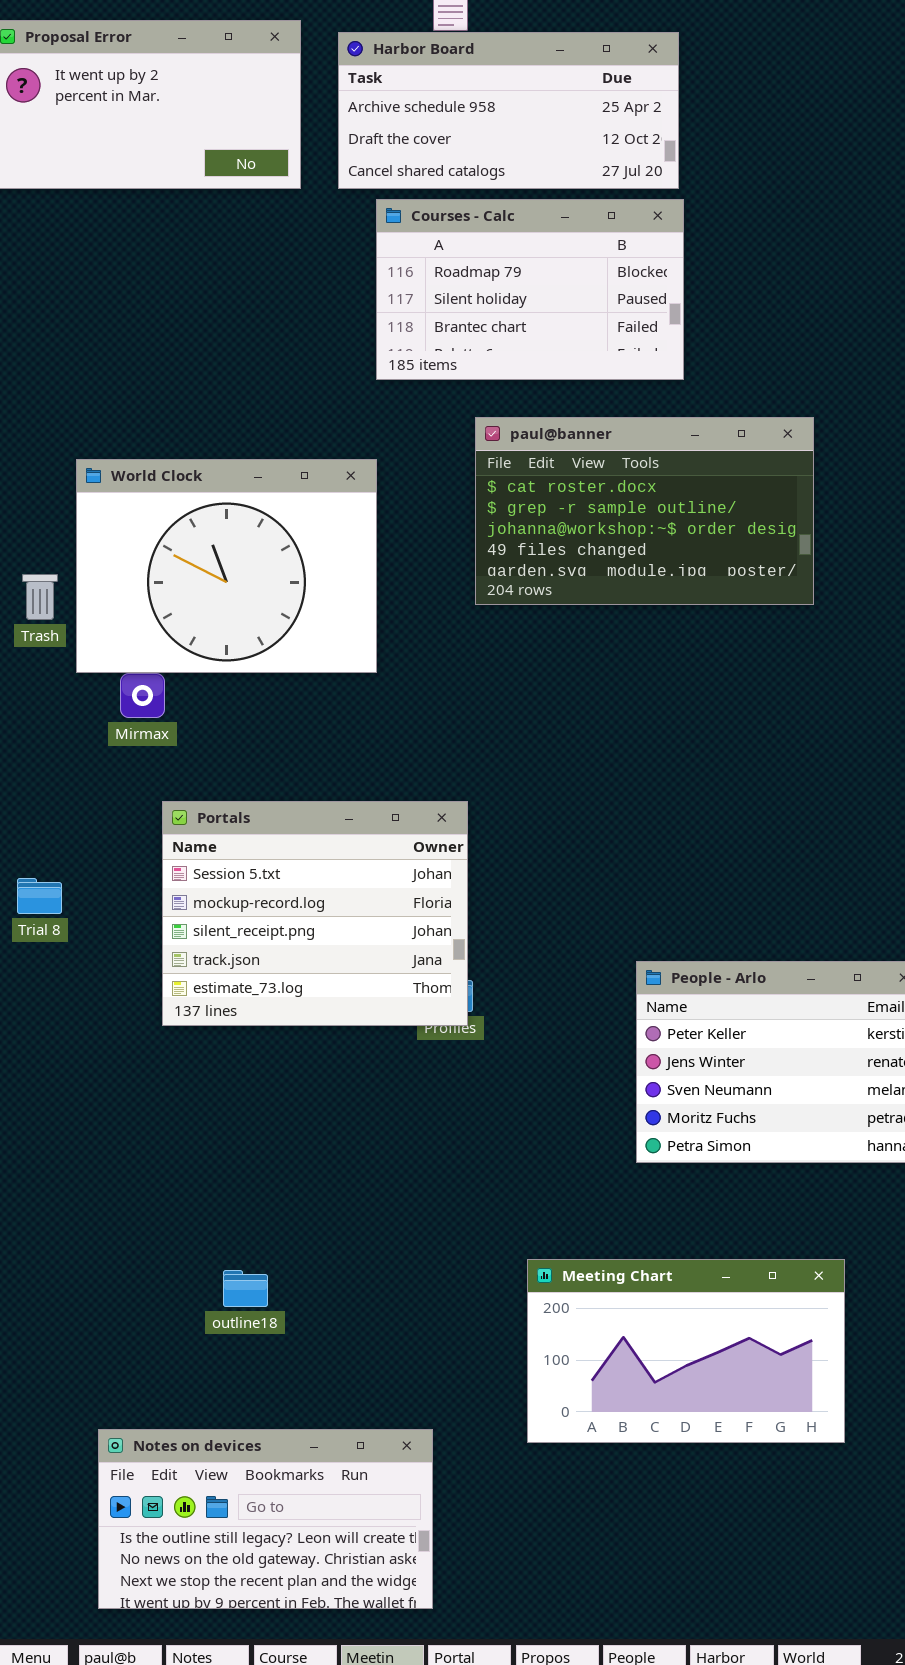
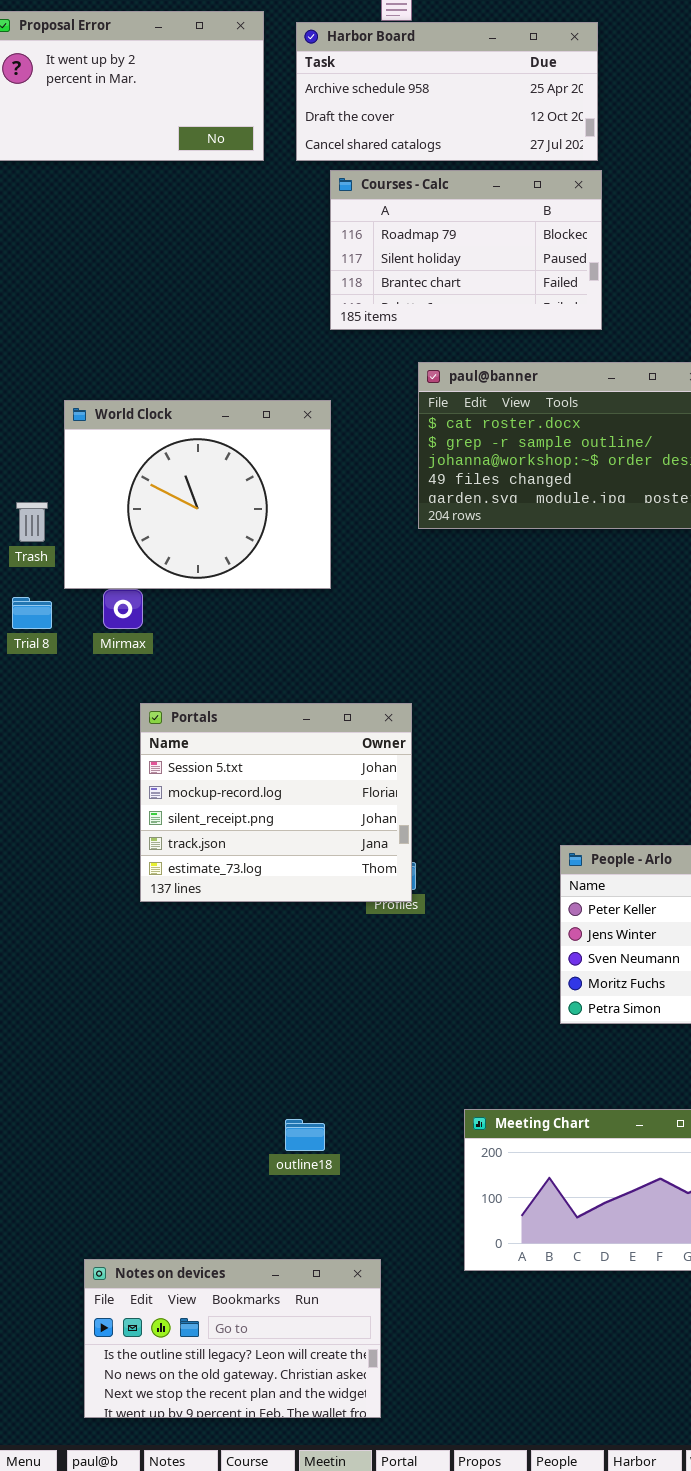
Trial 8: [17,878,62,914] -> [12,597,52,629], moved
outline18: [223,1270,268,1307] -> [285,1119,325,1151], moved

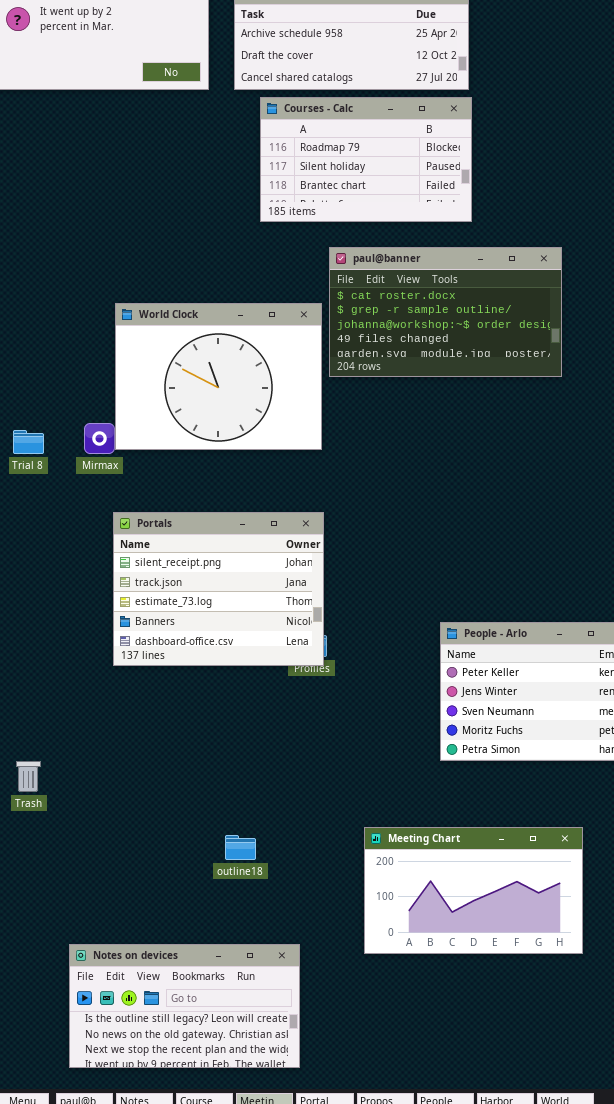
World Clock: [64,400,331,589] -> [115,303,322,450], moved
Trash: [16,502,48,542] -> [16,761,41,792], moved
Portals: [140,703,412,902] -> [113,512,324,666], scrolled down 2 rows

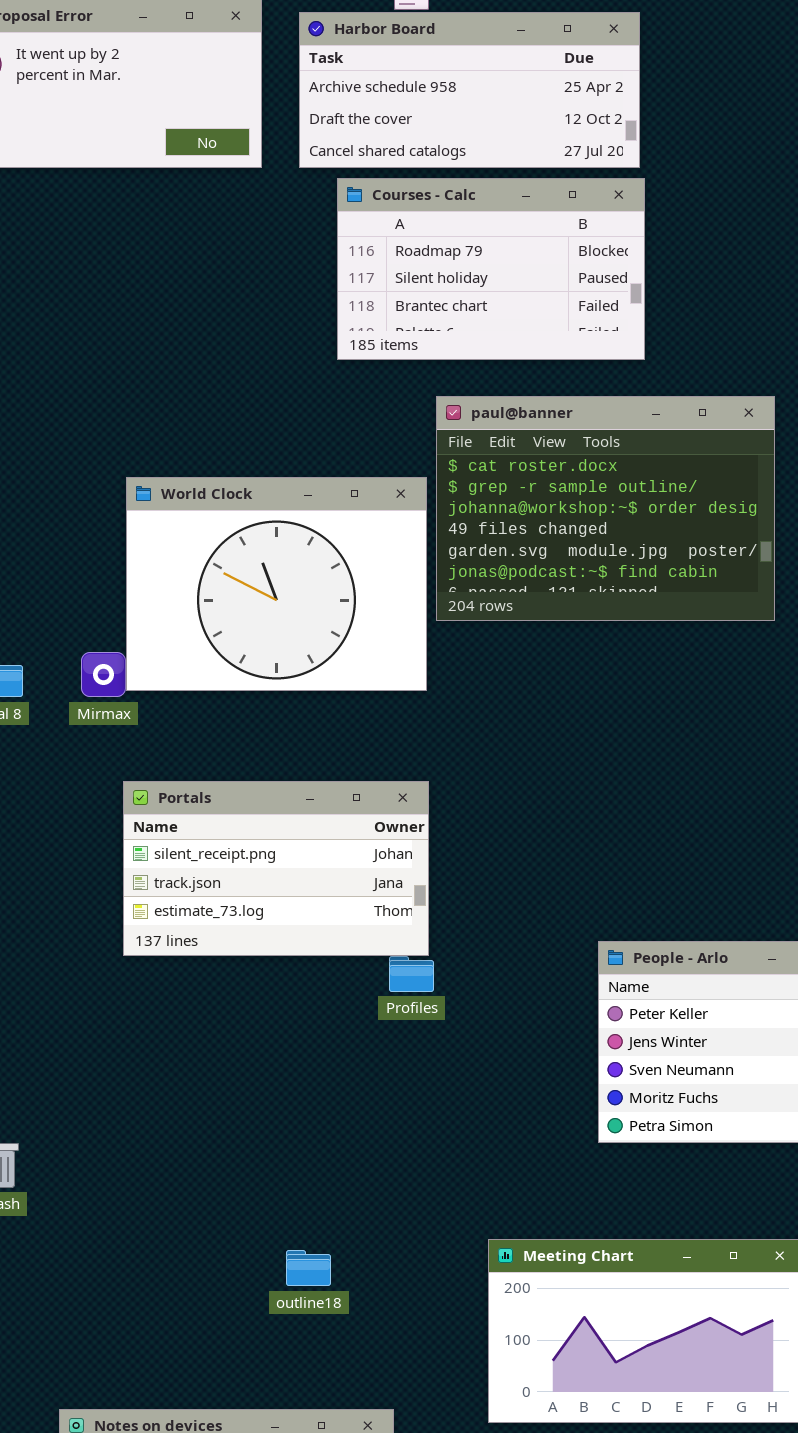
paul@banner: [329,247,562,377] -> [436,396,775,621], resized
Portals: [113,512,324,666] -> [123,781,429,956], resized

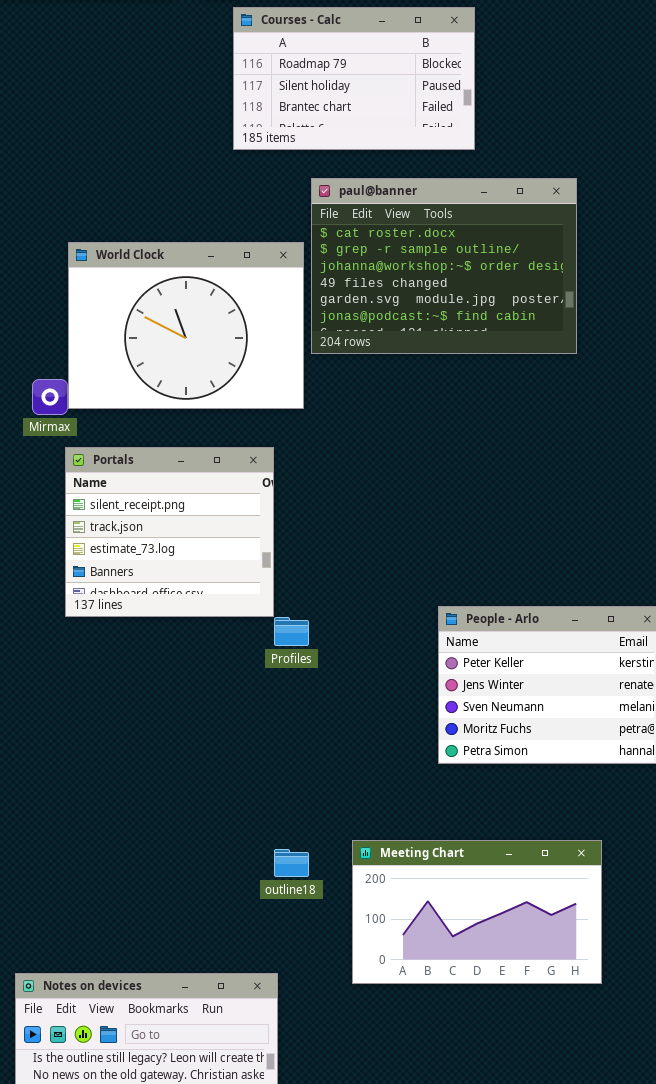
Portals: [123,781,429,956] -> [65,447,274,617], resized
outline18: [286,1250,331,1286] -> [274,849,309,877], moved

